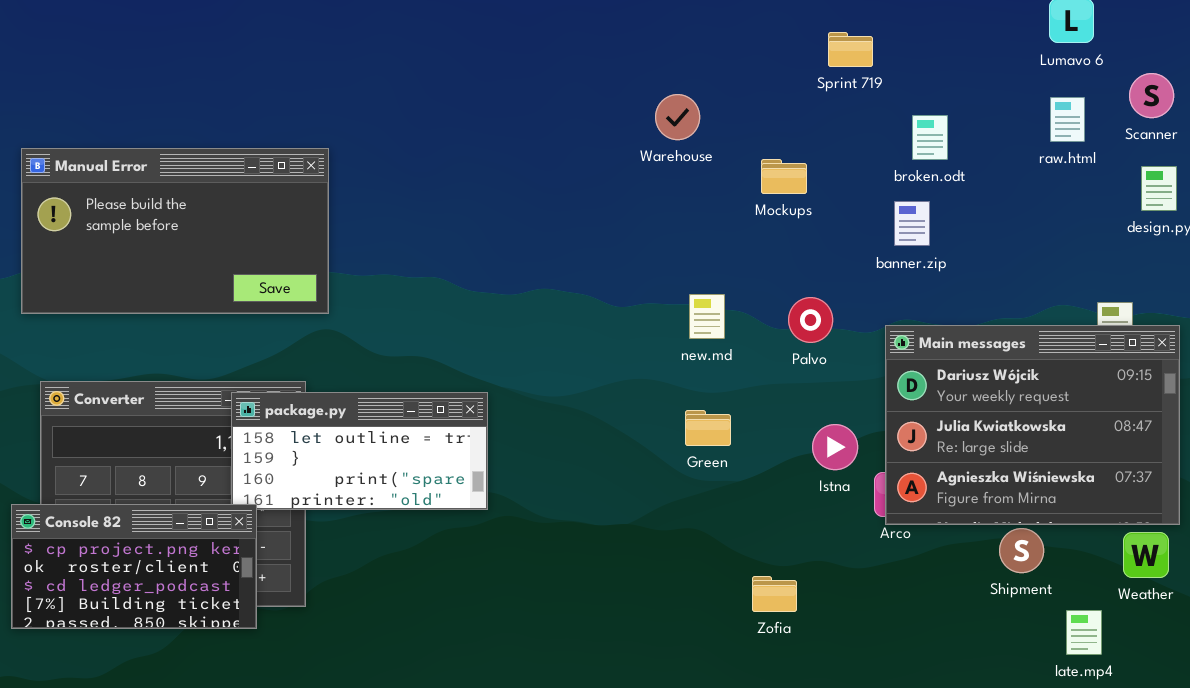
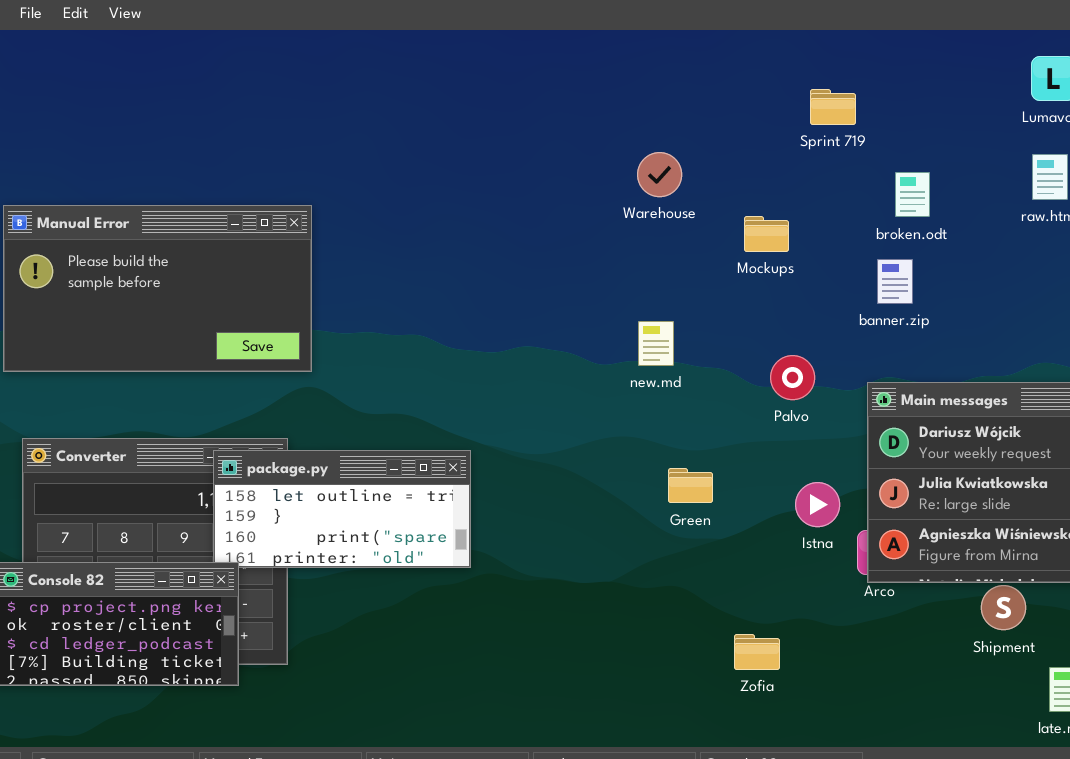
new.md: [689,294,725,339] -> [638,321,674,366], moved

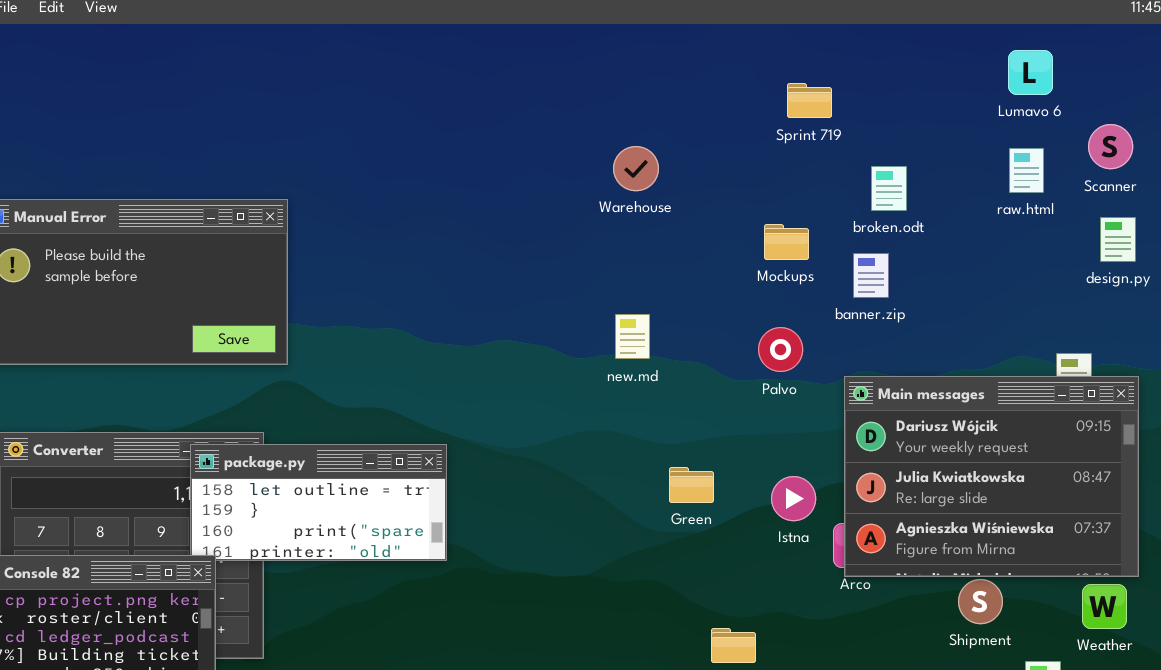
Mockups: [744,216,789,252] -> [764,224,809,260], moved
Palvo: [770,355,815,400] -> [758,327,803,372], moved
Green: [668,468,713,503] -> [669,467,714,503], moved

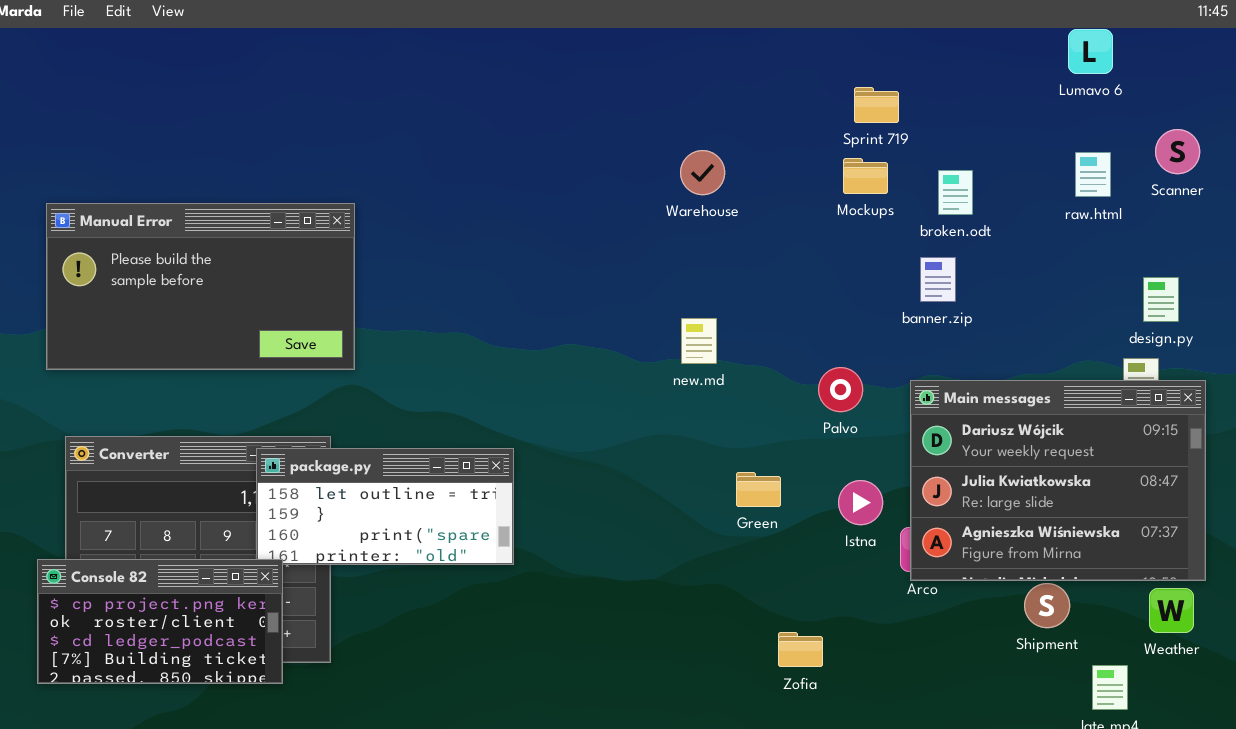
Lumavo 6: [1008,50,1053,95] -> [1068,29,1113,74], moved
design.py: [1100,217,1136,262] -> [1143,277,1179,322], moved
Mockups: [764,224,809,260] -> [843,158,888,194], moved
Palvo: [758,327,803,372] -> [818,367,863,412], moved

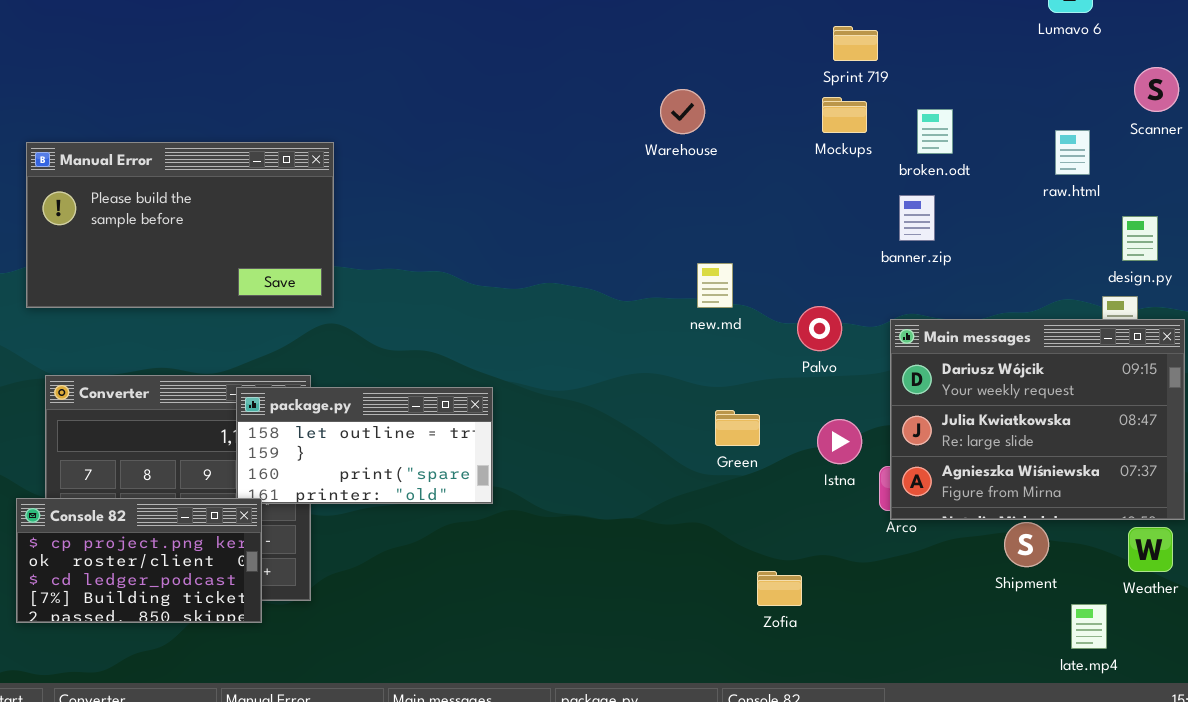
raw.html: [1075,152,1111,197] -> [1055,130,1090,175], moved
new.md: [681,318,717,364] -> [697,263,733,308], moved

